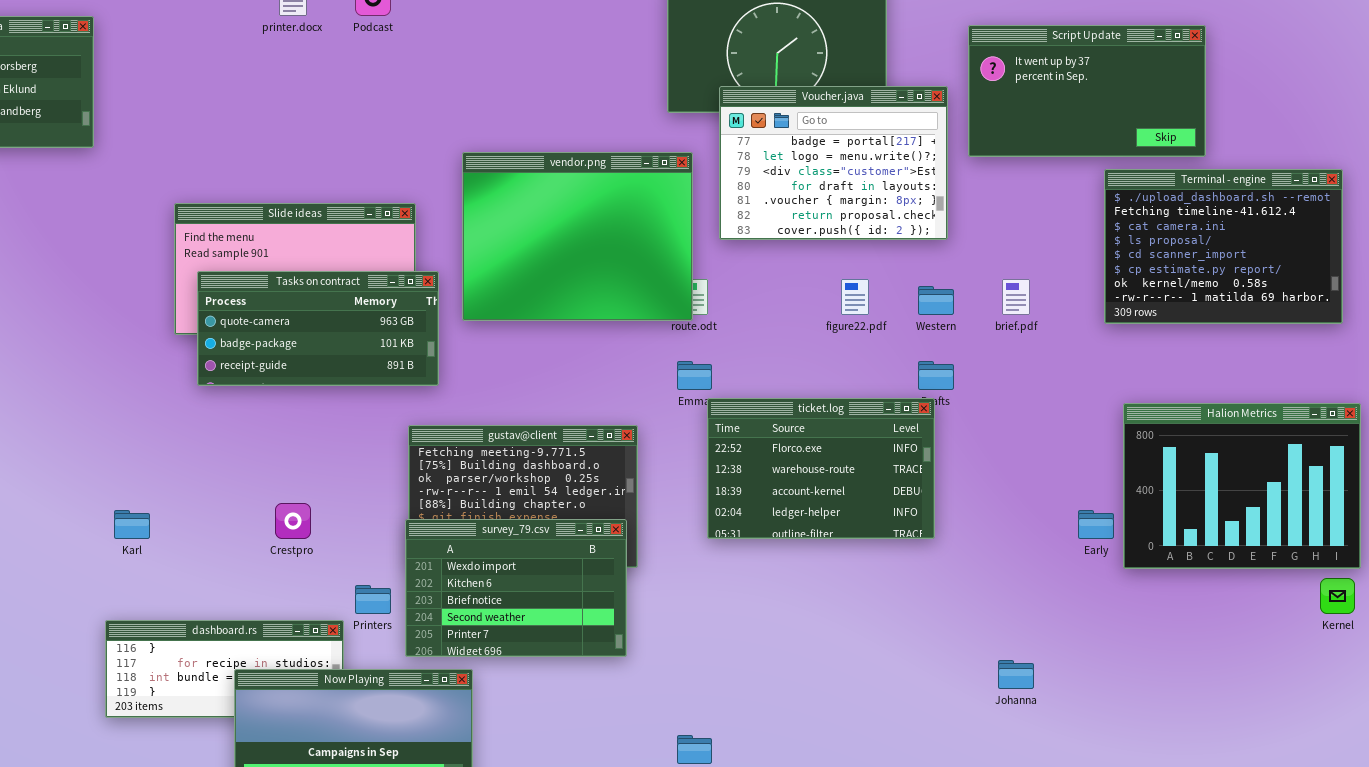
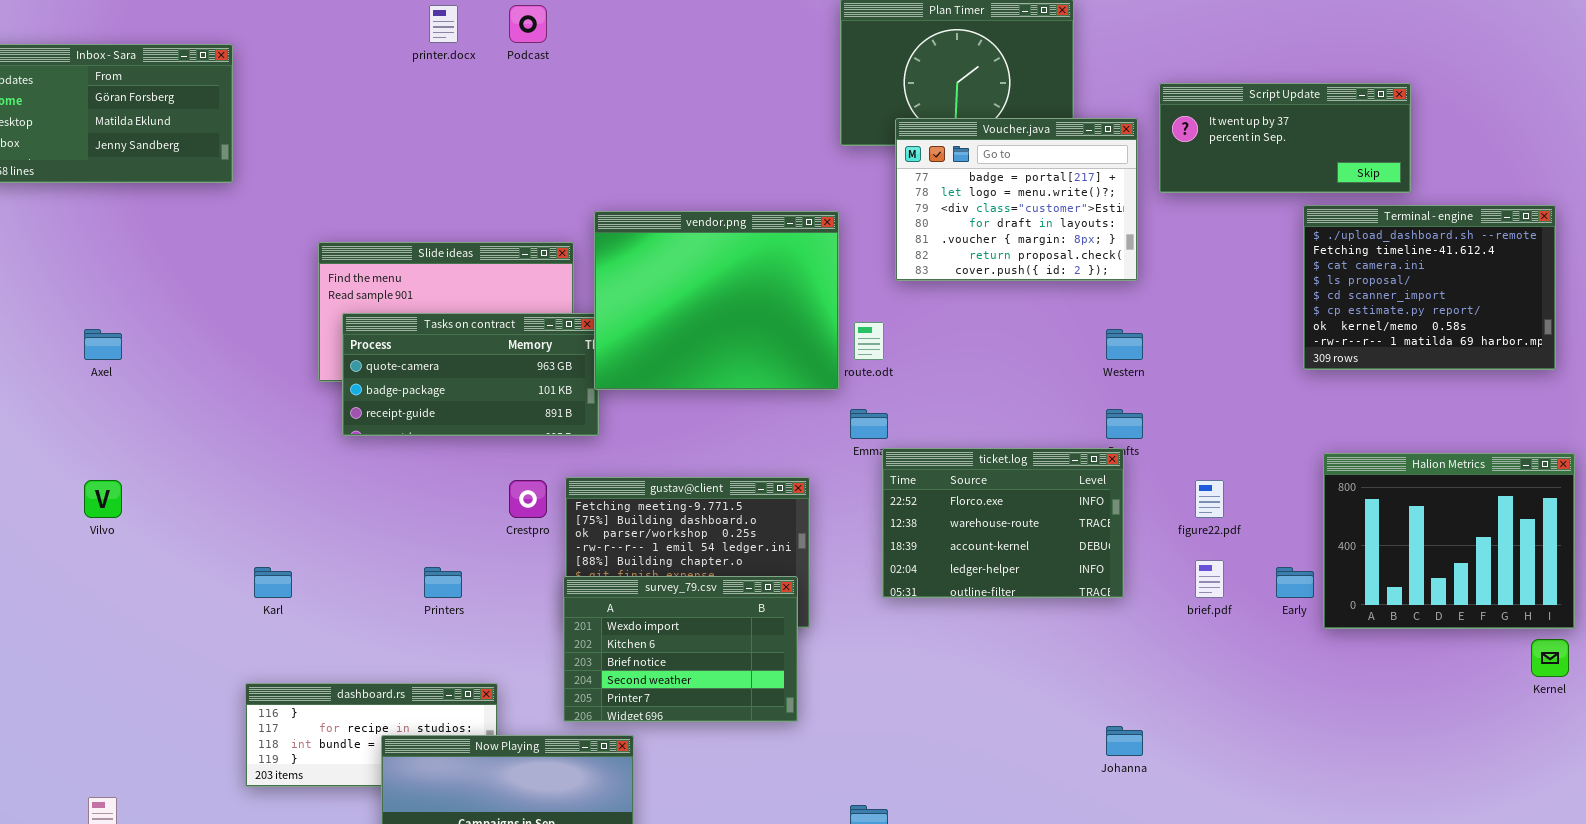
Script Update: [968,25,1206,157] -> [1159,83,1411,193], resized
vendor.png: [462,152,693,321] -> [594,211,839,390], moved
figure22.pdf: [841,279,869,315] -> [1195,480,1224,518], moved
brief.pdf: [1002,279,1030,315] -> [1195,560,1224,598], moved
Crestpro: [275,503,311,539] -> [509,480,547,518], moved
Printers: [355,585,391,614] -> [424,567,462,598], moved
Johanna: [998,660,1034,689] -> [1106,726,1143,756], moved

